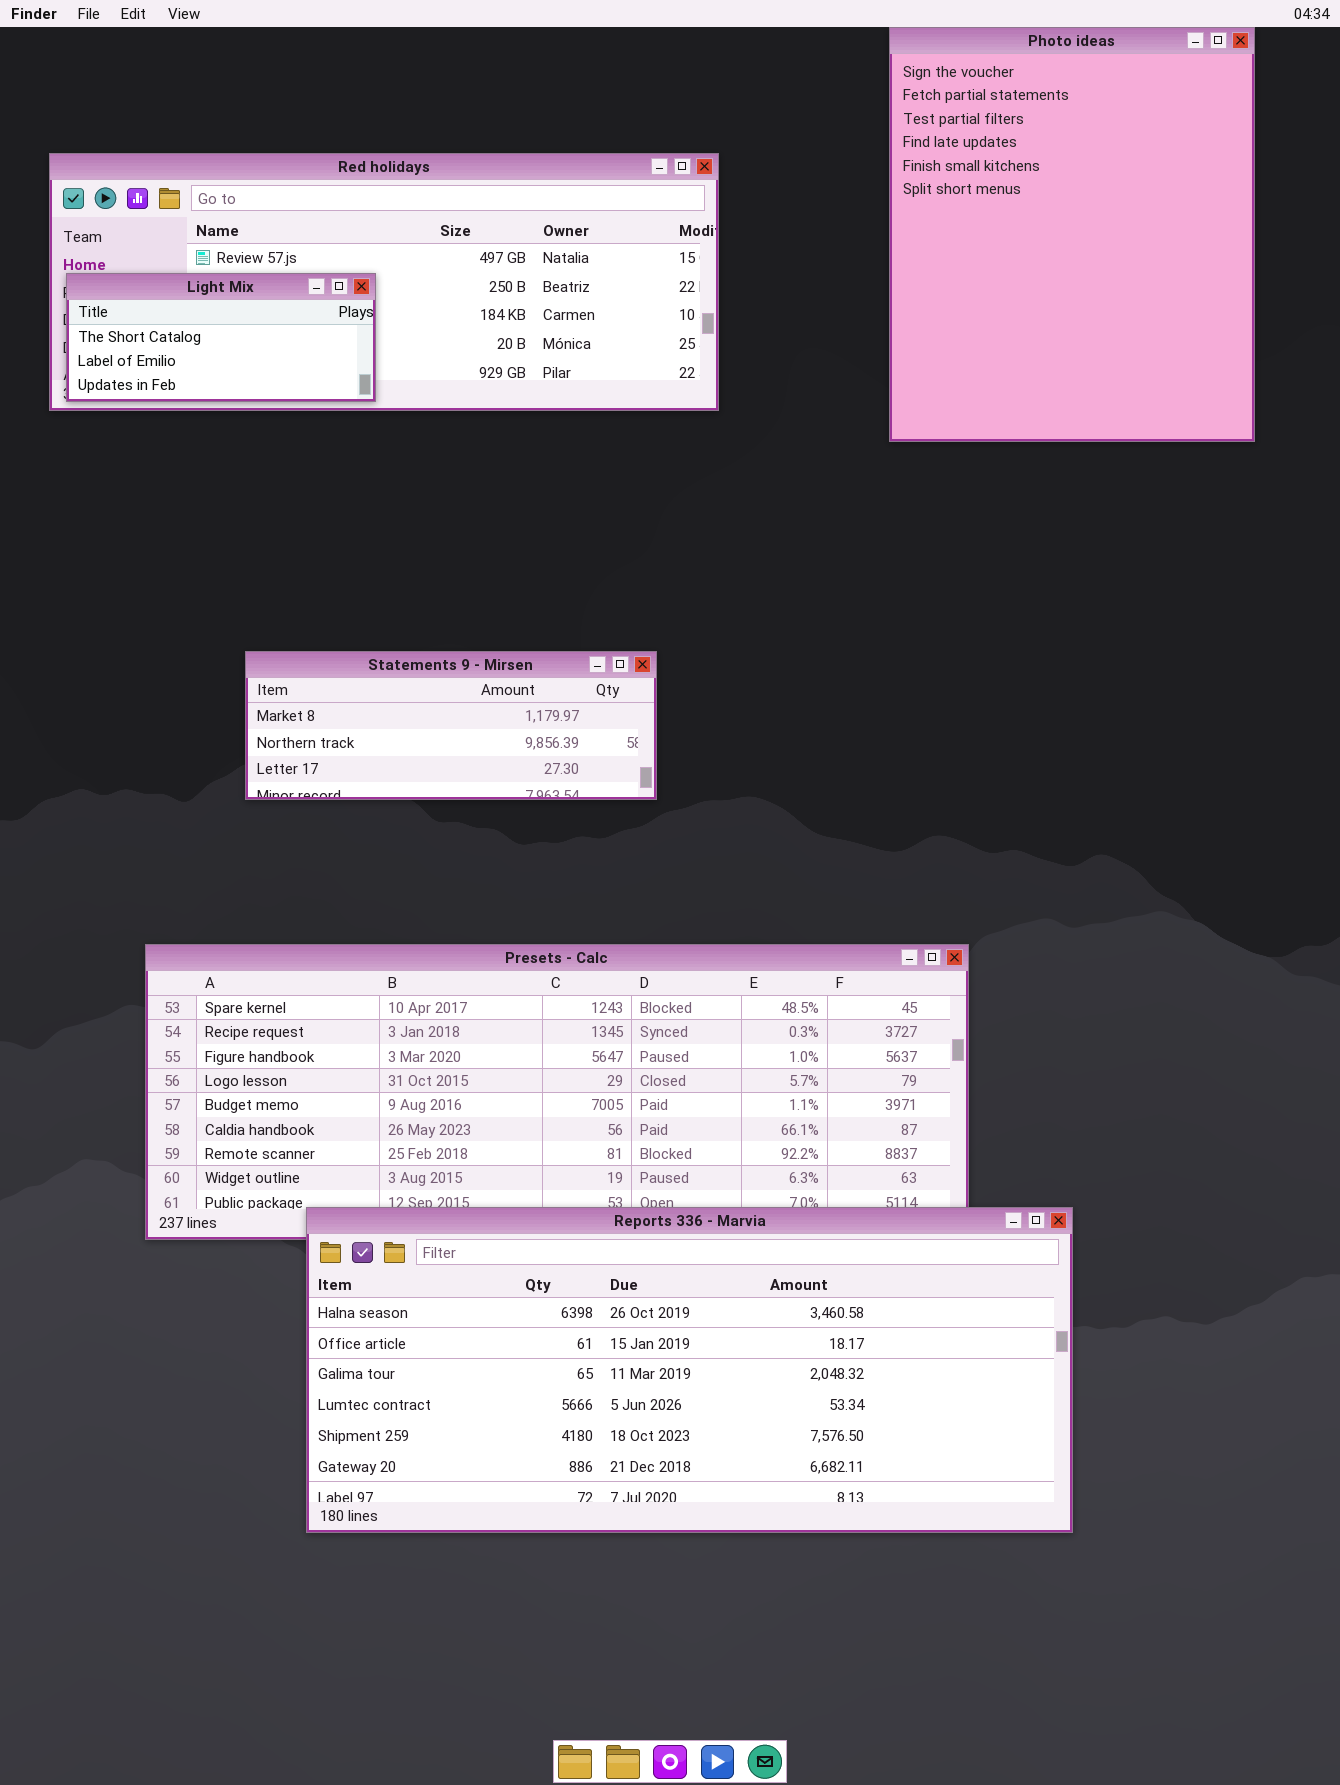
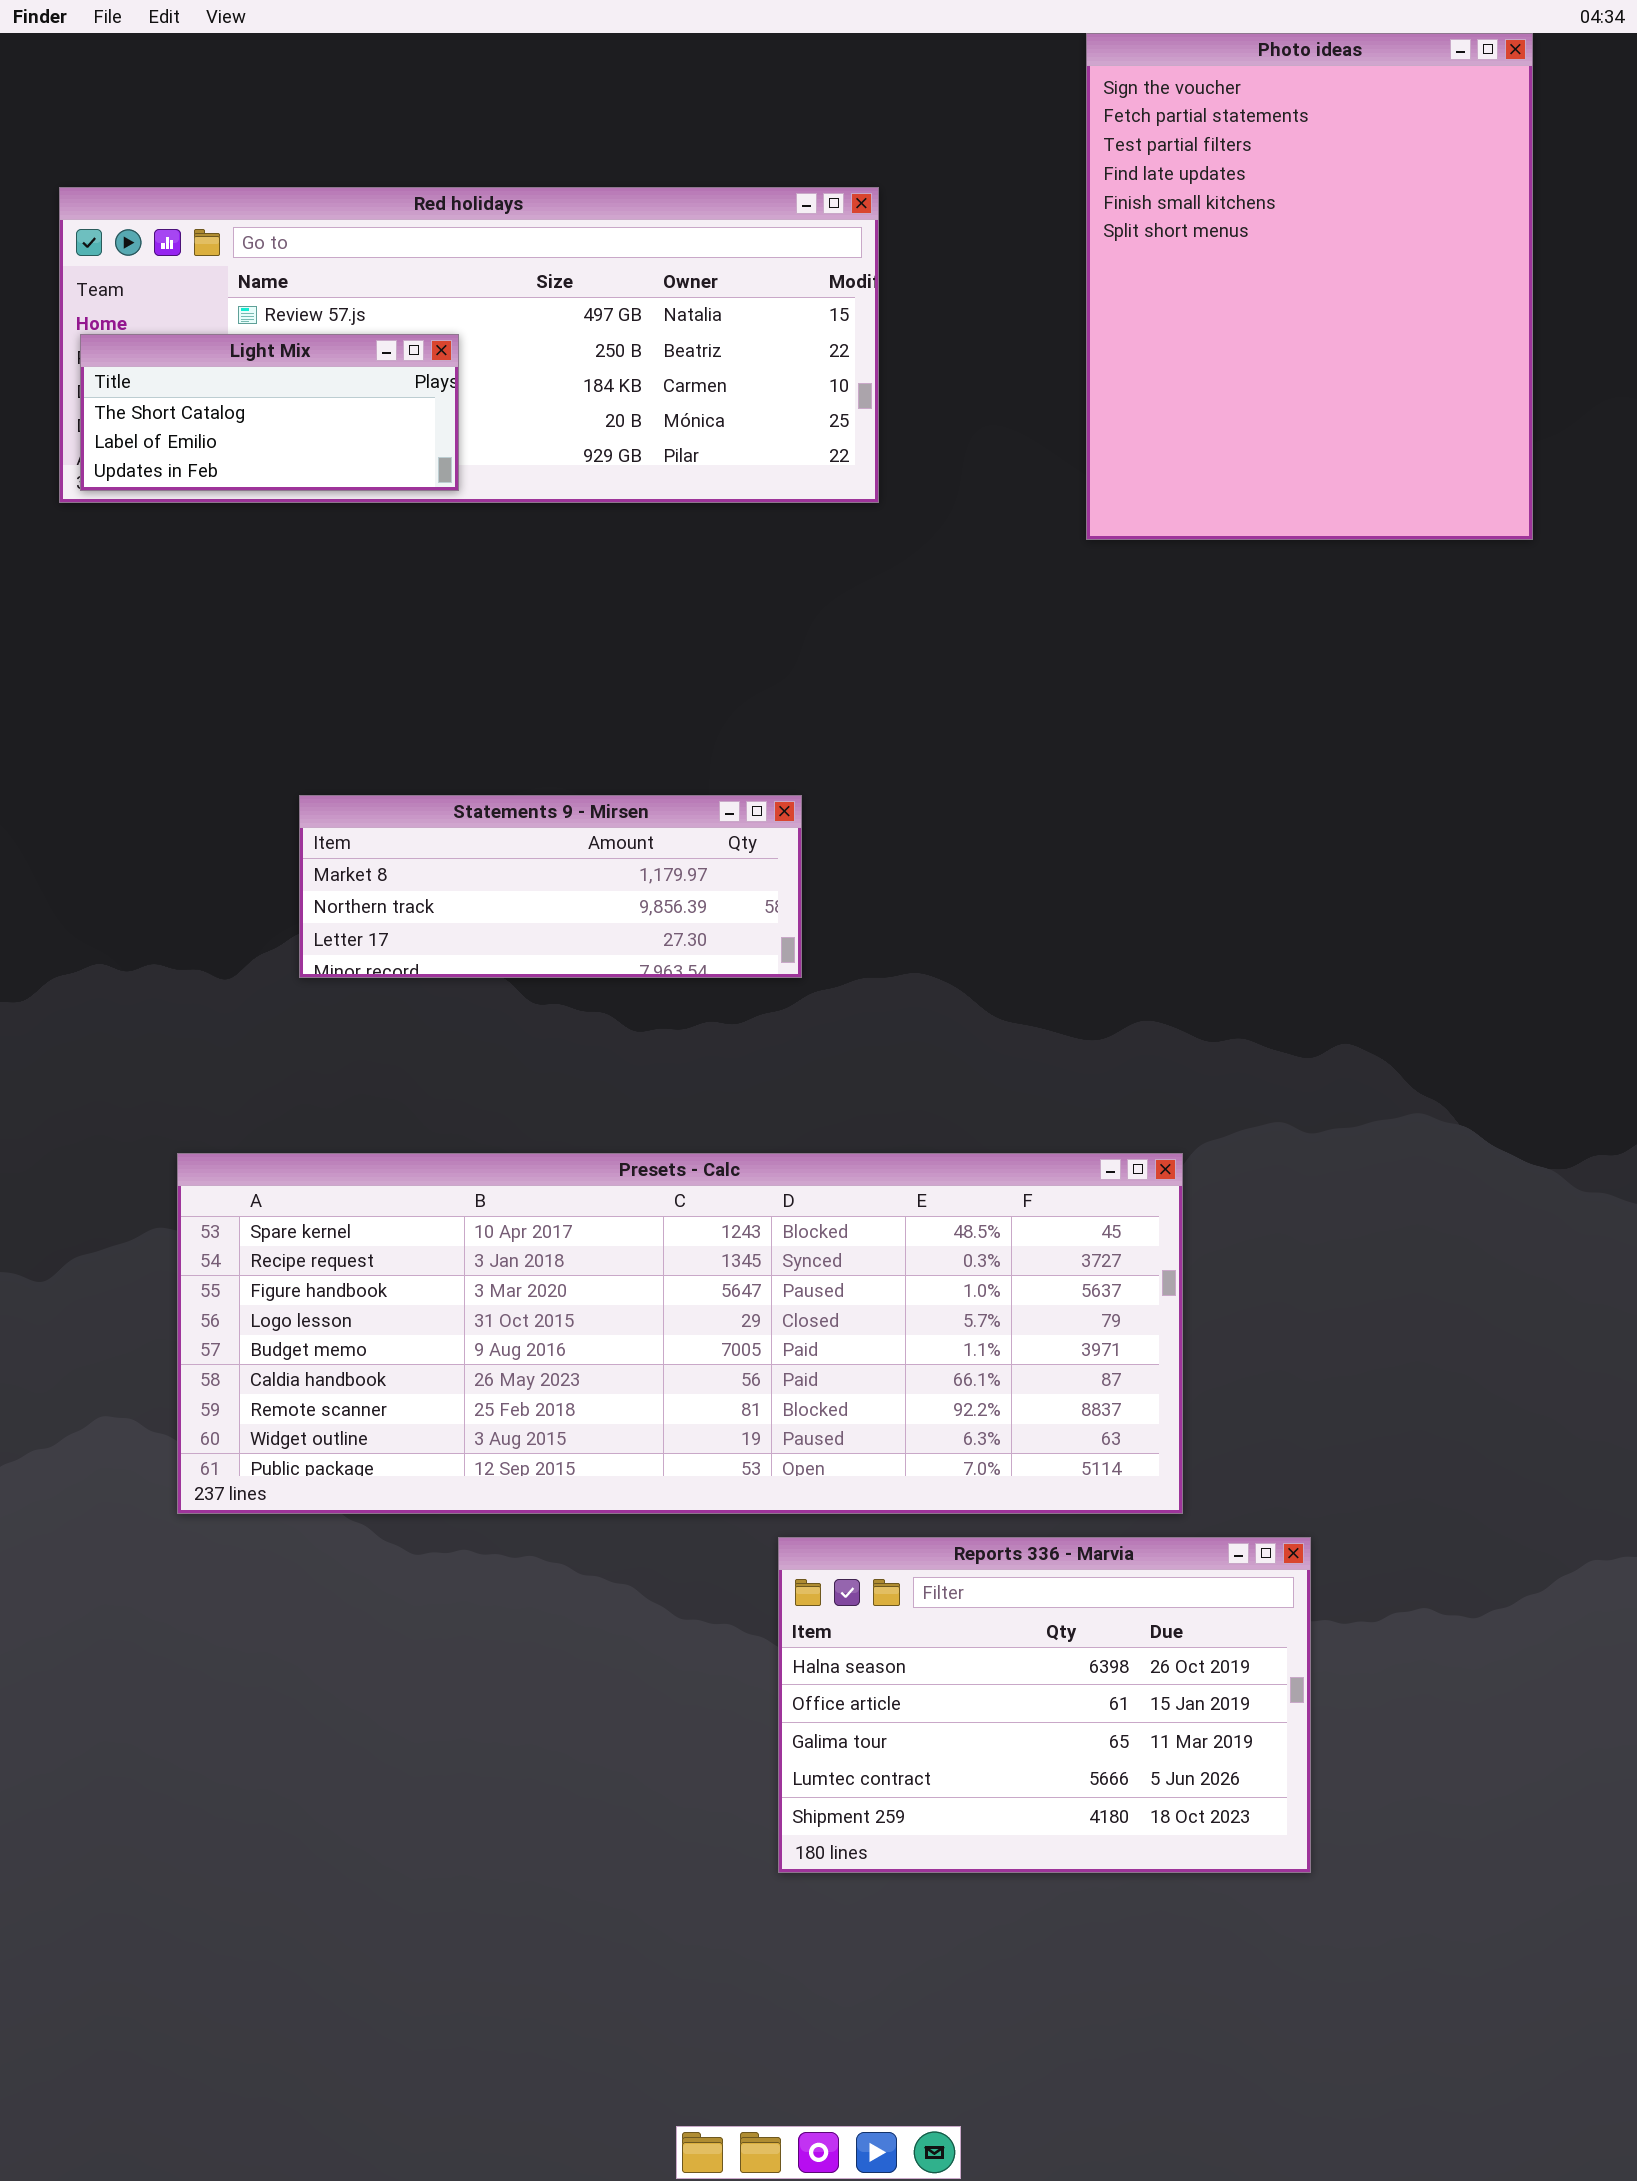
Reports 336 - Marvia: [306,1207,1073,1533] -> [778,1537,1311,1873], resized

